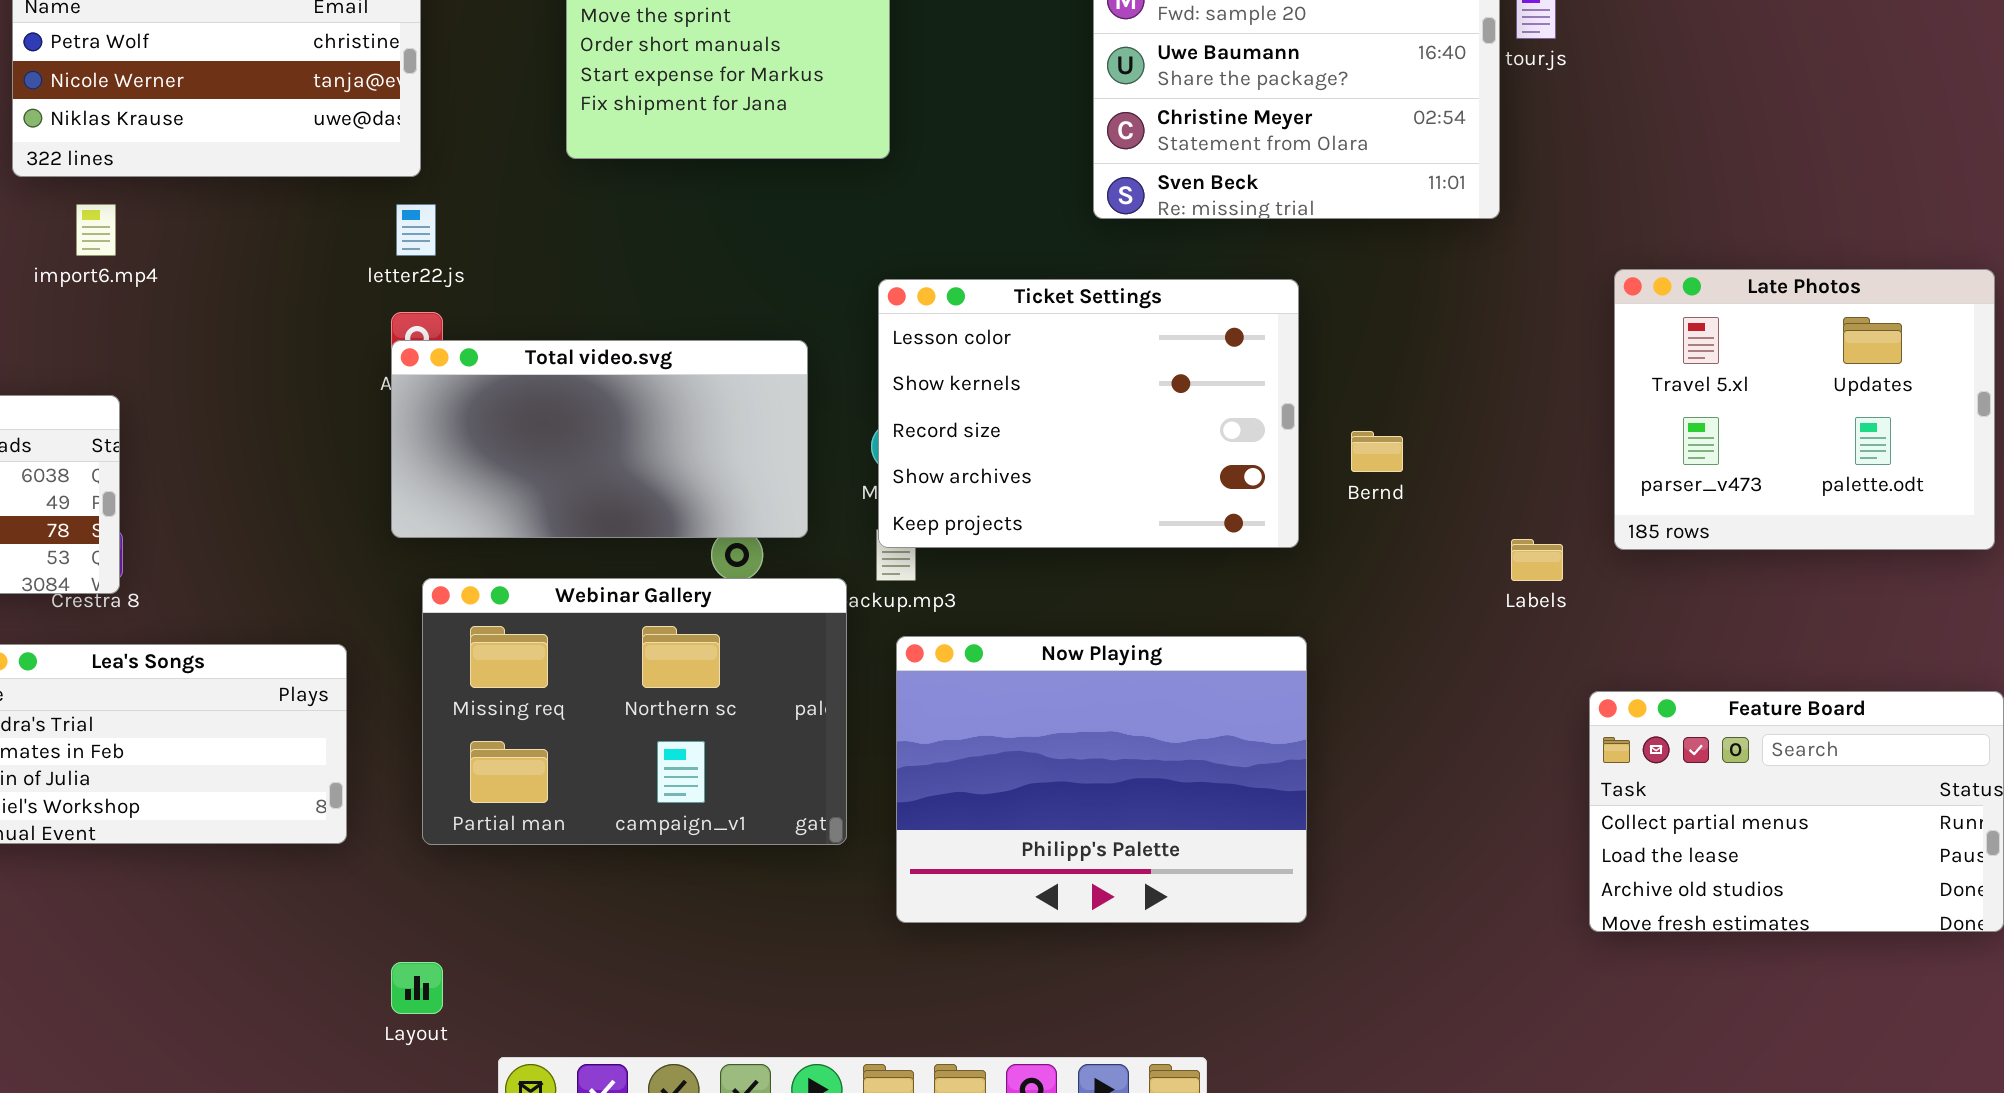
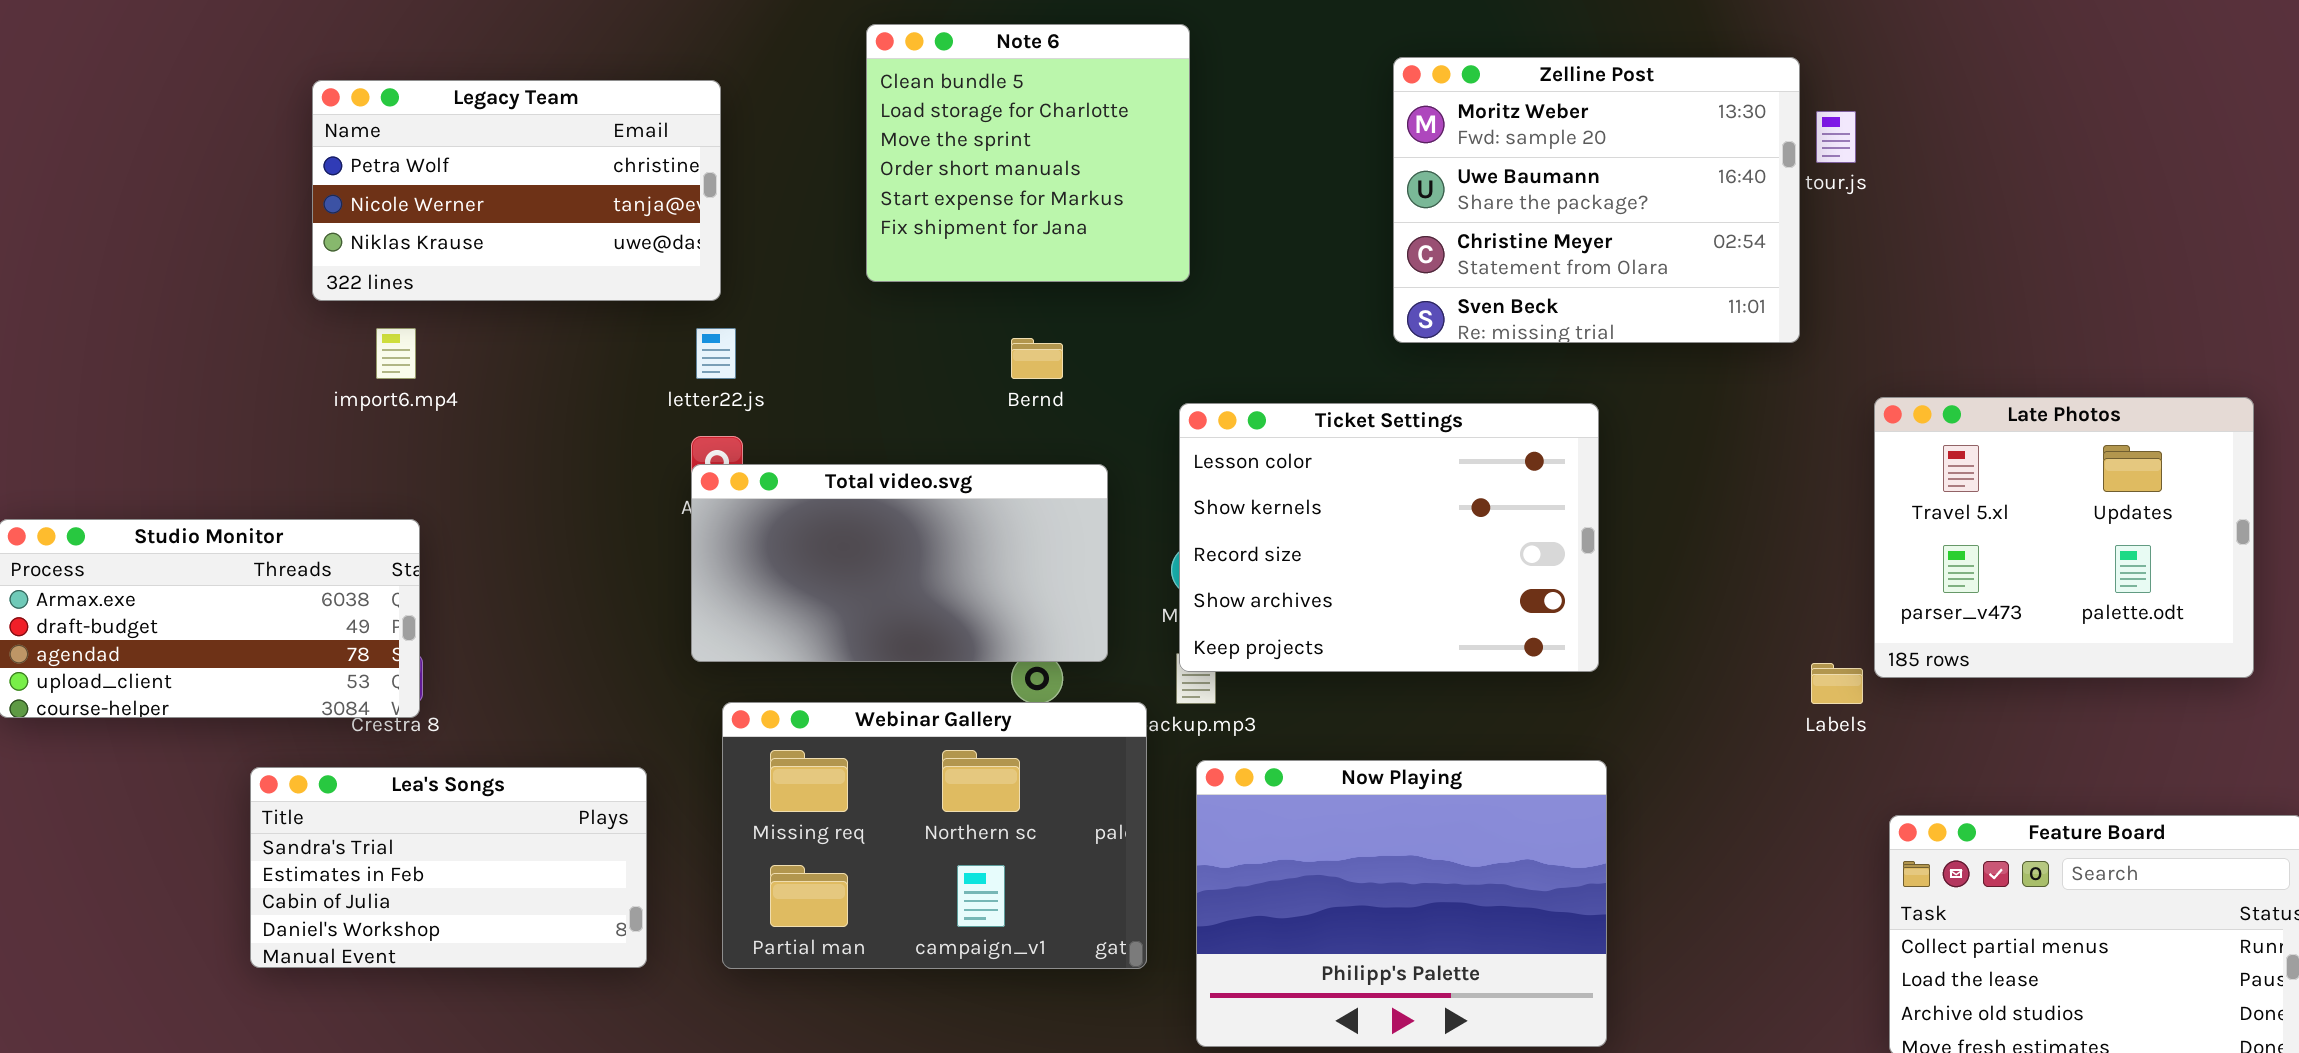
Late Photos: [1614,269,1995,550] -> [1874,397,2254,678], moved
Bernd: [1351,431,1403,472] -> [1011,338,1063,379], moved

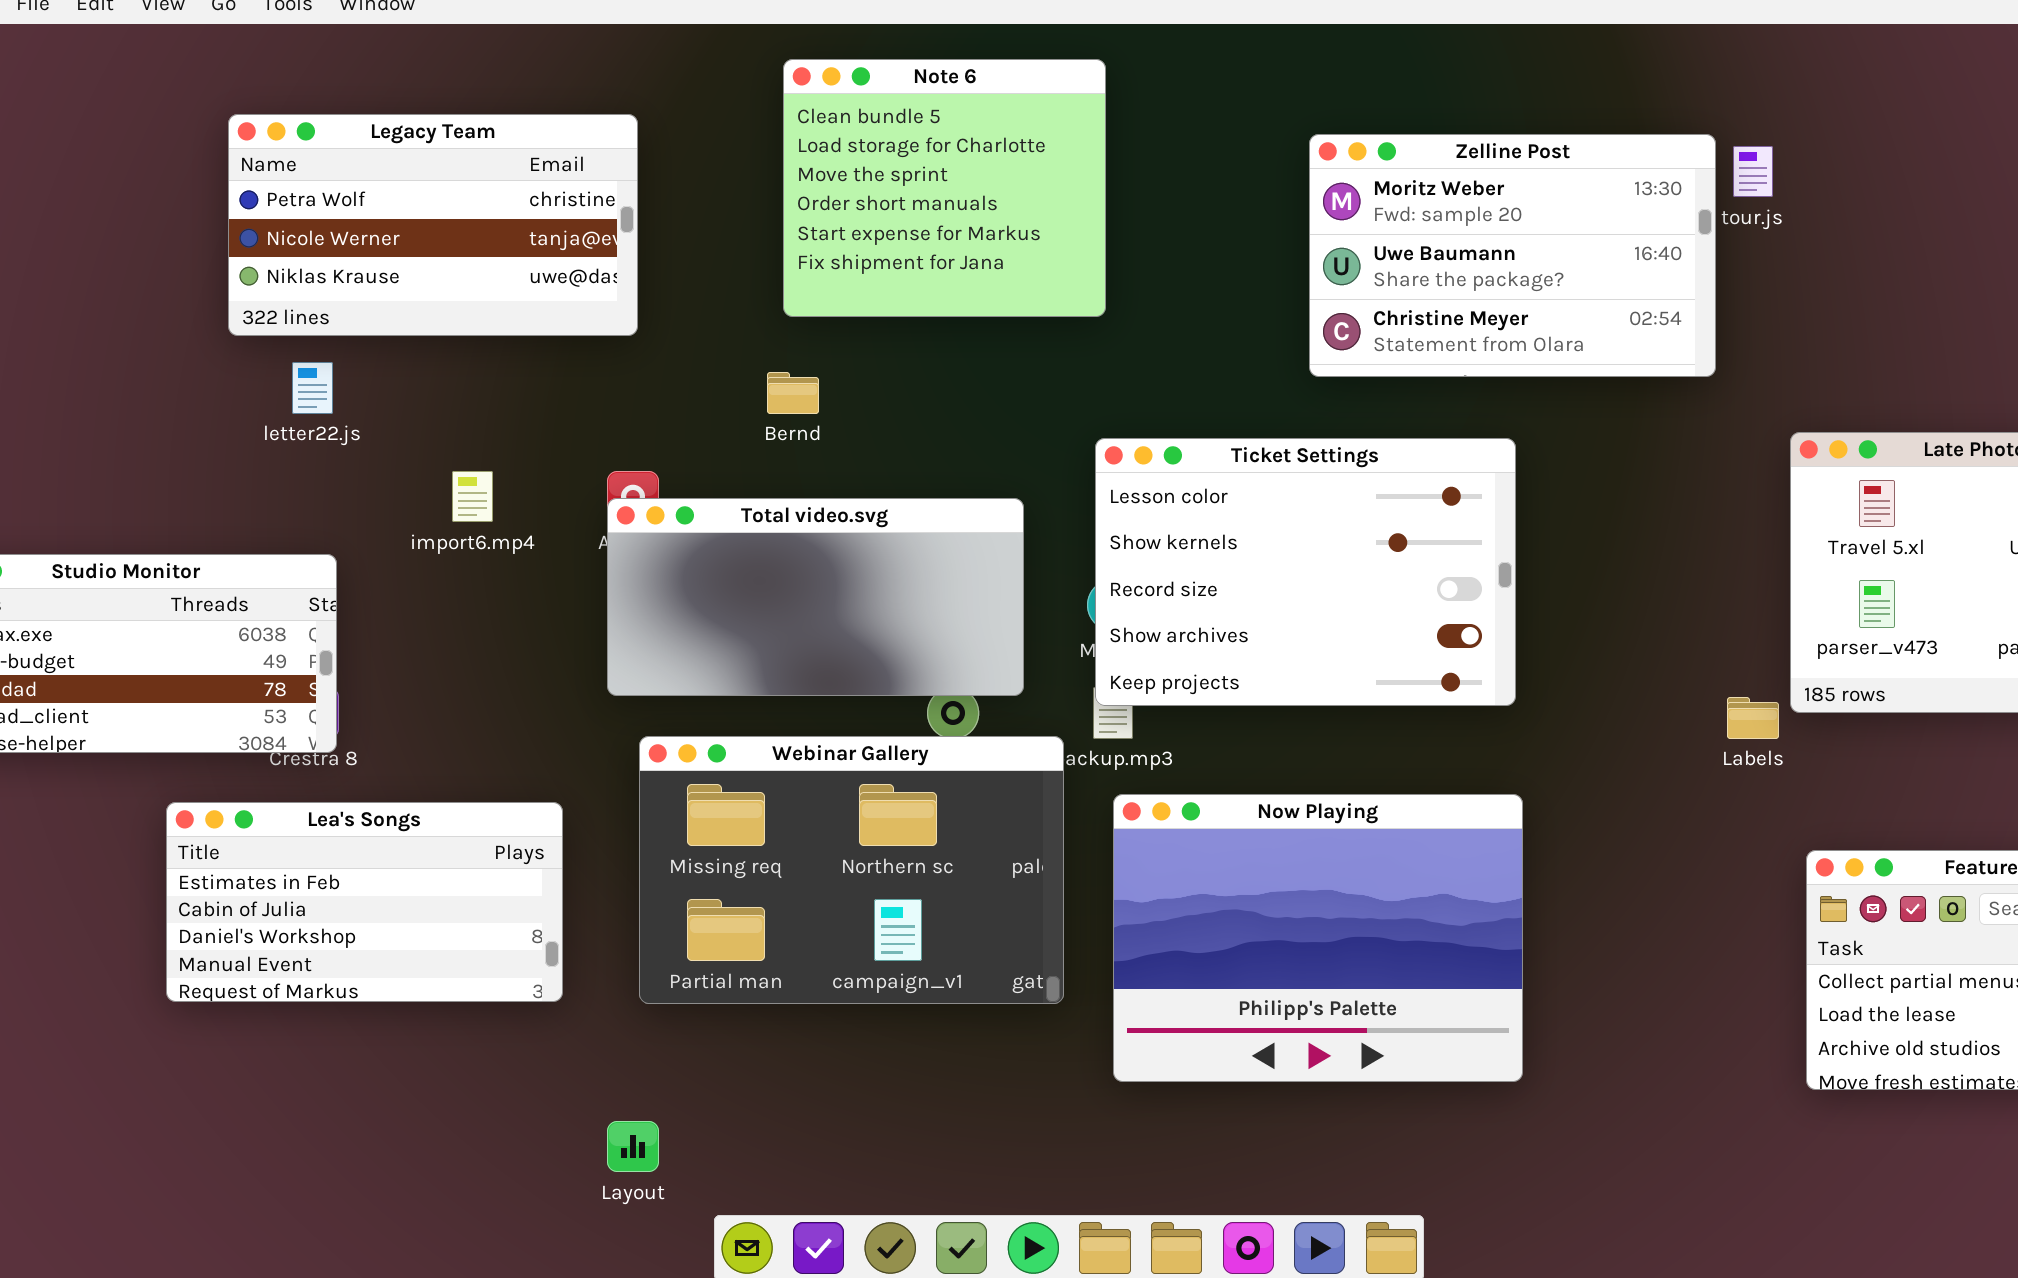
Zelline Post: [1393,57,1800,343] -> [1309,134,1716,377], resized
import6.mp4: [376,328,416,379] -> [452,471,493,522], moved
letter22.js: [696,328,736,379] -> [292,362,333,414], moved
Bernd: [1011,338,1063,379] -> [767,372,819,414], moved
Lea's Songs: [250,767,647,968] -> [166,802,563,1002], scrolled down 1 row

